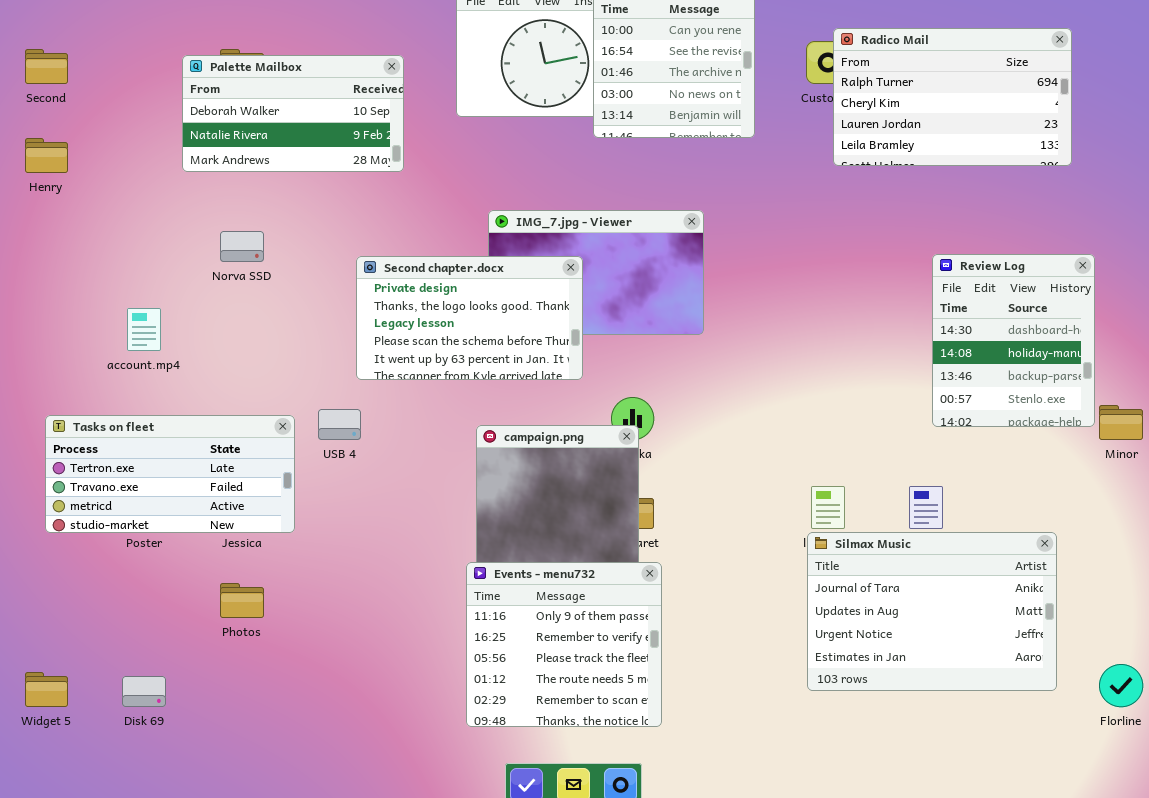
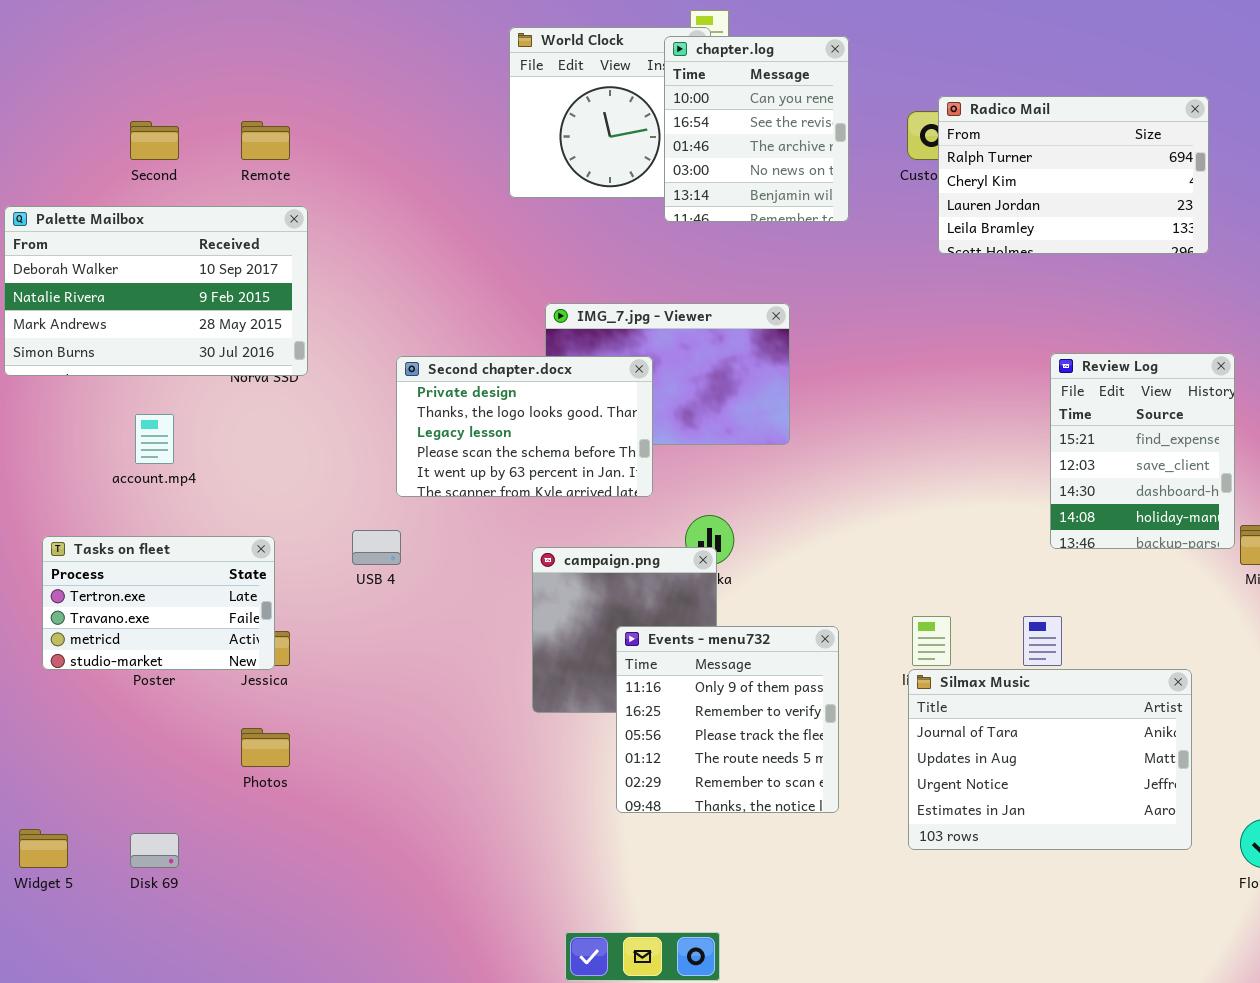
Second: [25,49,68,84] -> [130,121,179,160], moved
Palette Mailbox: [182,55,404,172] -> [4,206,308,376], moved, resized
Review Log: [932,254,1095,427] -> [1050,353,1235,549], scrolled up 2 rows
Tasks on fleet: [45,415,295,533] -> [42,536,275,670], resized
Events - menu732: [466,562,662,727] -> [616,626,839,813], moved

